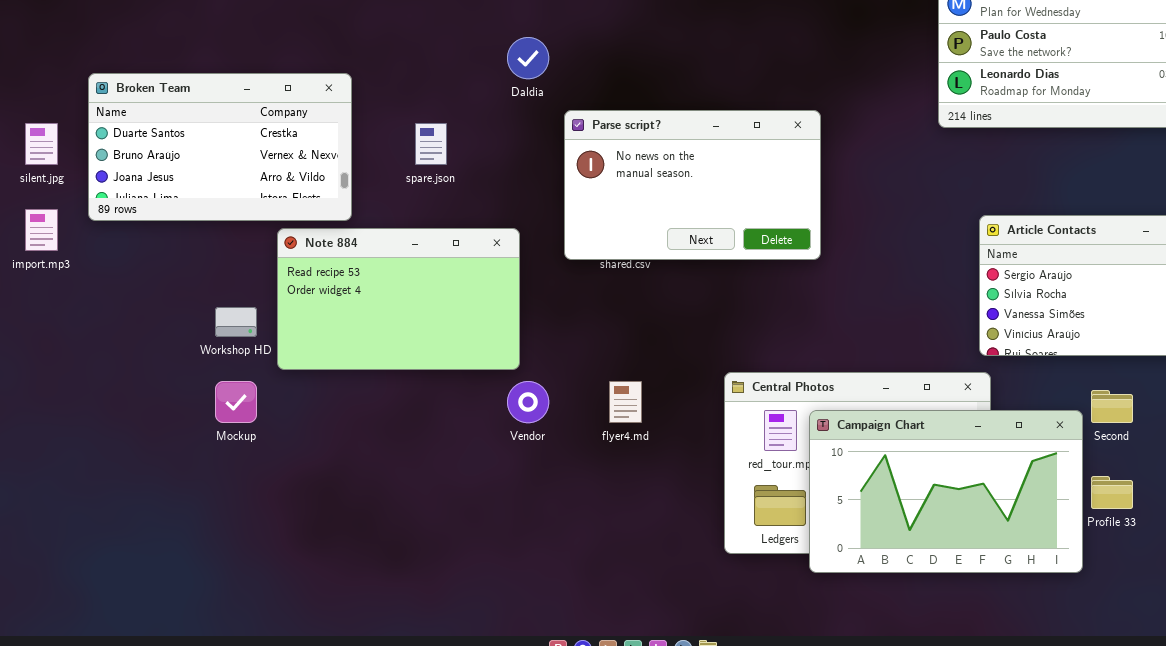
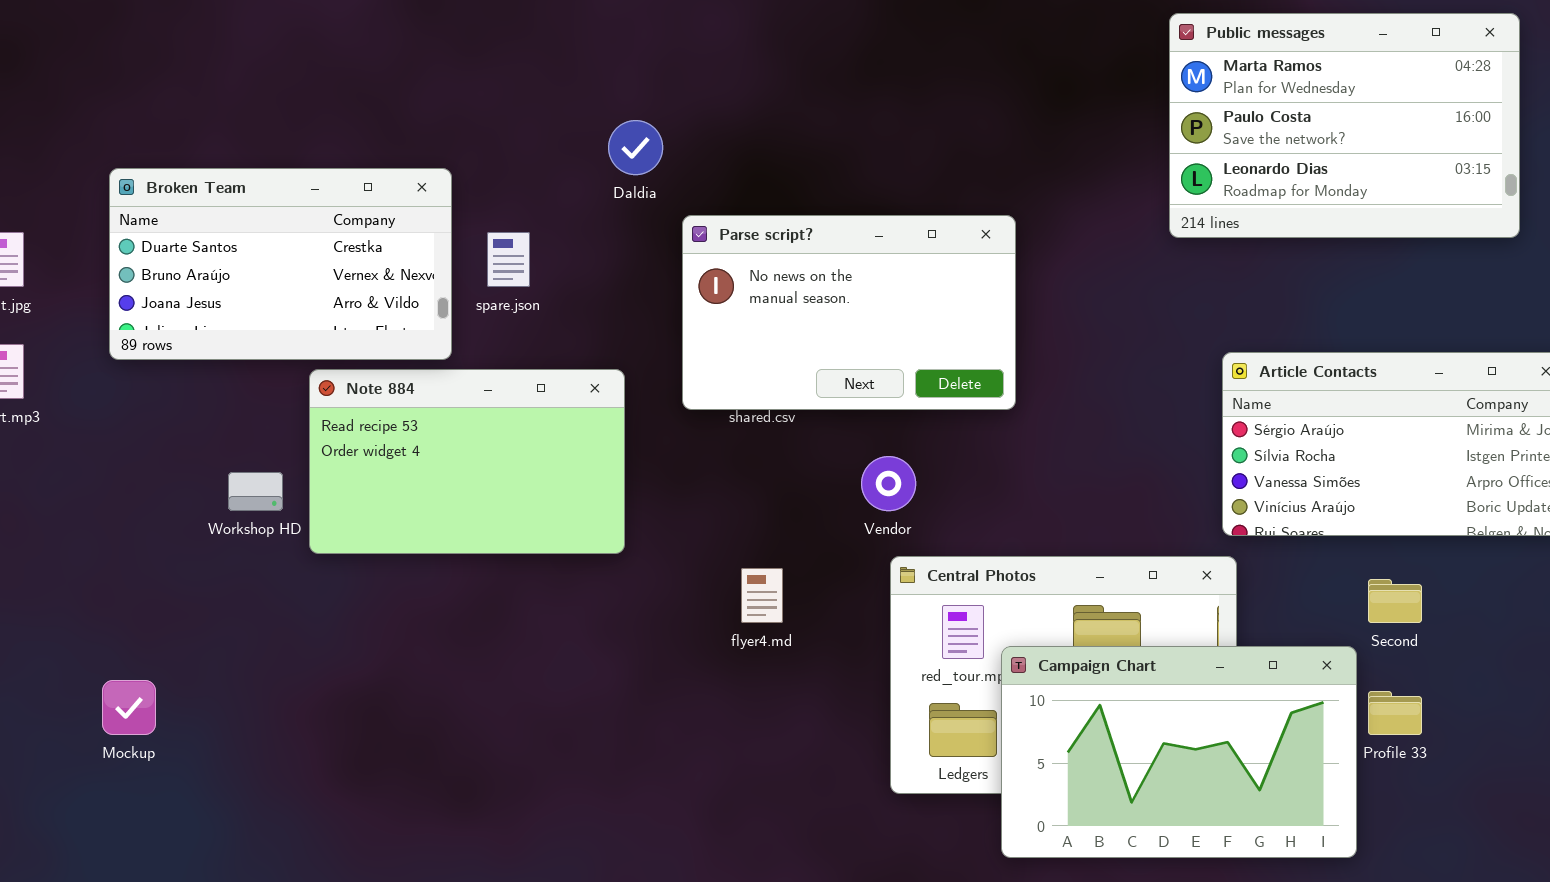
Broken Team: [88,73,352,221] -> [109,168,452,360], moved
Mockup: [215,381,257,423] -> [102,680,156,735], moved
Vendor: [507,381,549,423] -> [861,456,916,511], moved
Campaign Chart: [809,410,1083,573] -> [1001,646,1357,858], moved

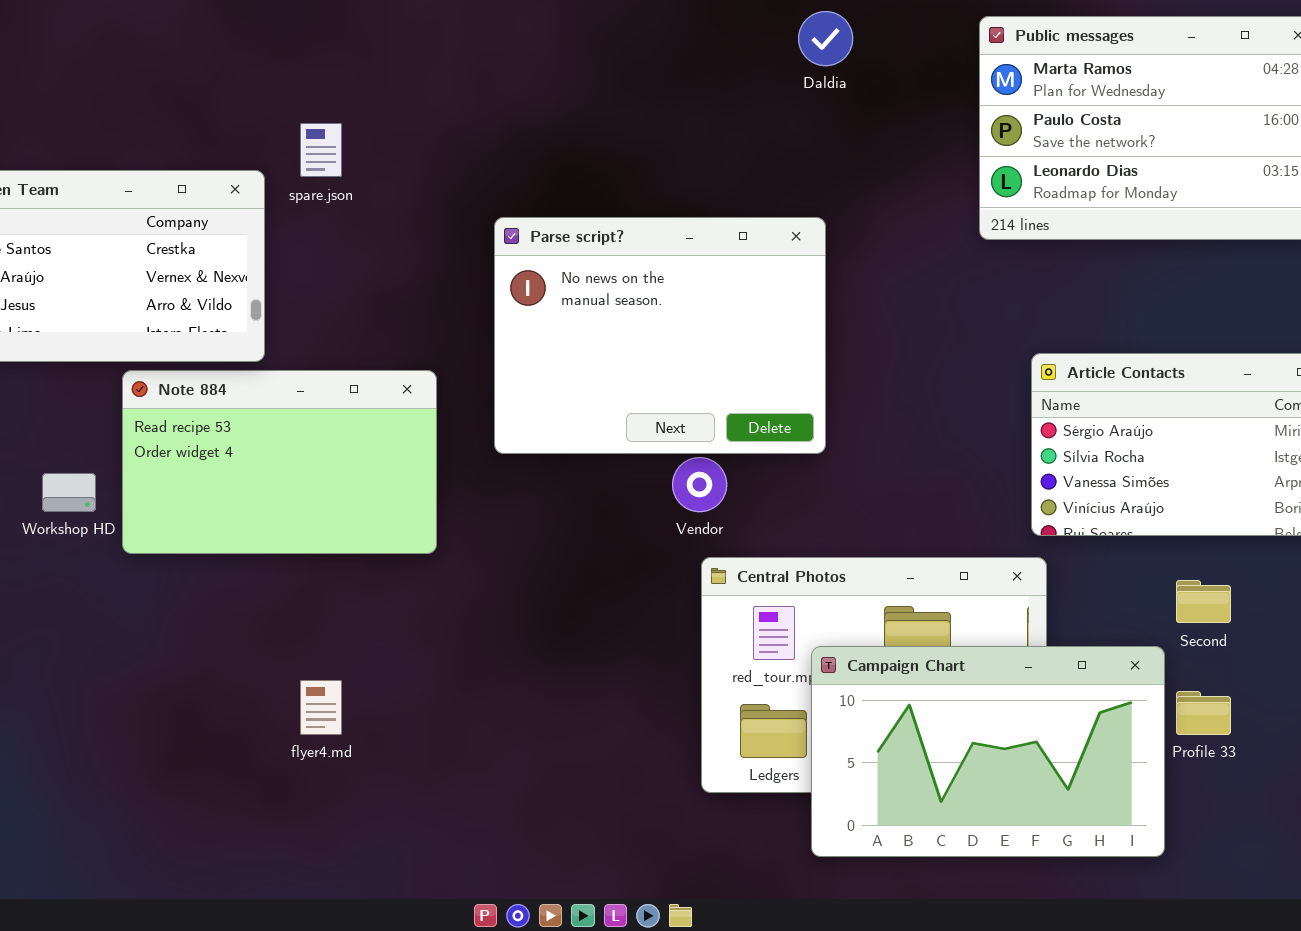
Daldia: [608,120,663,175] -> [798,11,853,66], moved
Parse script?: [682,215,1016,410] -> [494,217,826,454], resized
spare.json: [487,232,530,287] -> [300,123,342,177], moved
flyer4.md: [741,568,783,623] -> [300,680,342,735], moved

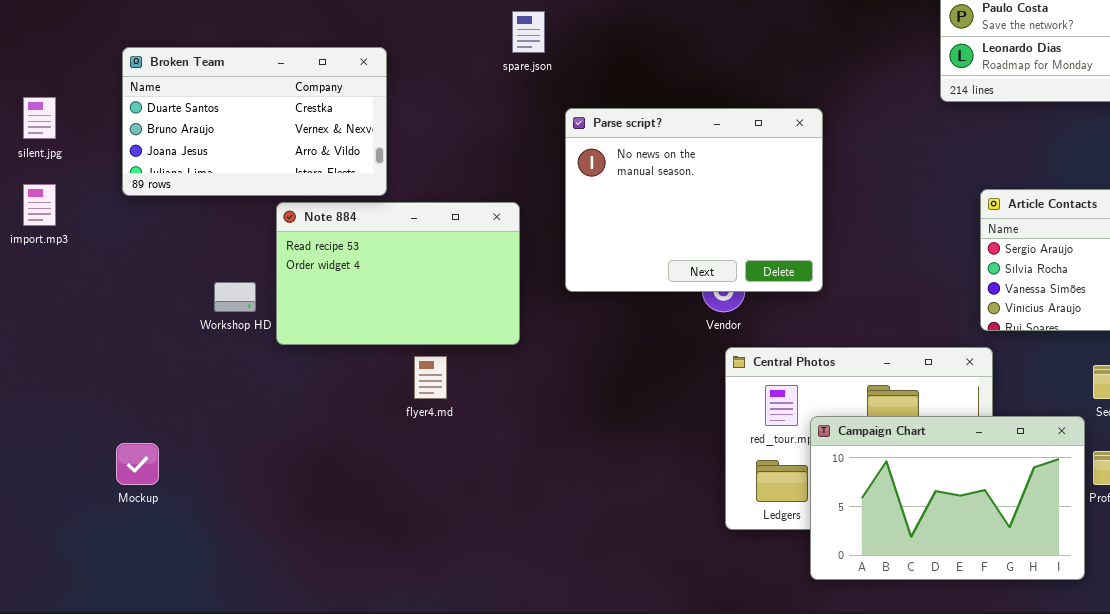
spare.json: [300,123,342,177] -> [512,11,545,53], moved
Parse script?: [494,217,826,454] -> [565,108,823,292], moved
flyer4.md: [300,680,342,735] -> [414,356,447,399], moved

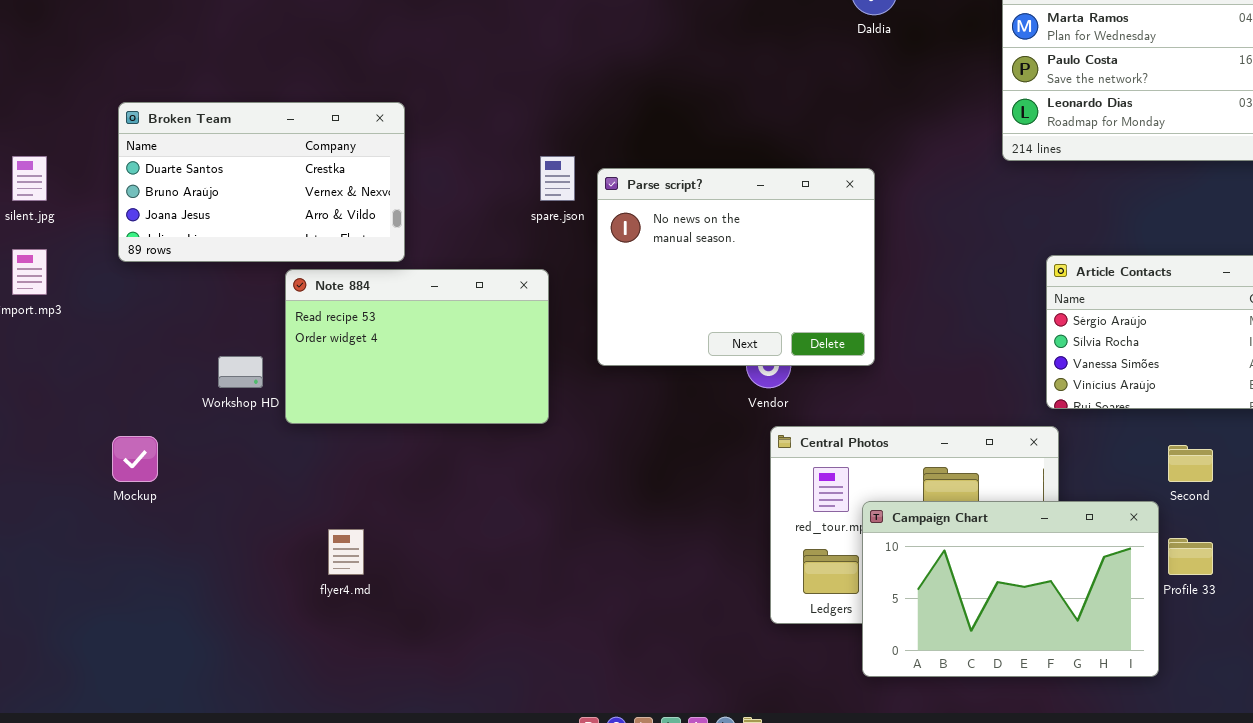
spare.json: [512,11,545,53] -> [540,156,575,201], moved
flyer4.md: [414,356,447,399] -> [328,529,364,575], moved
Mockup: [116,443,159,485] -> [112,436,158,482], moved

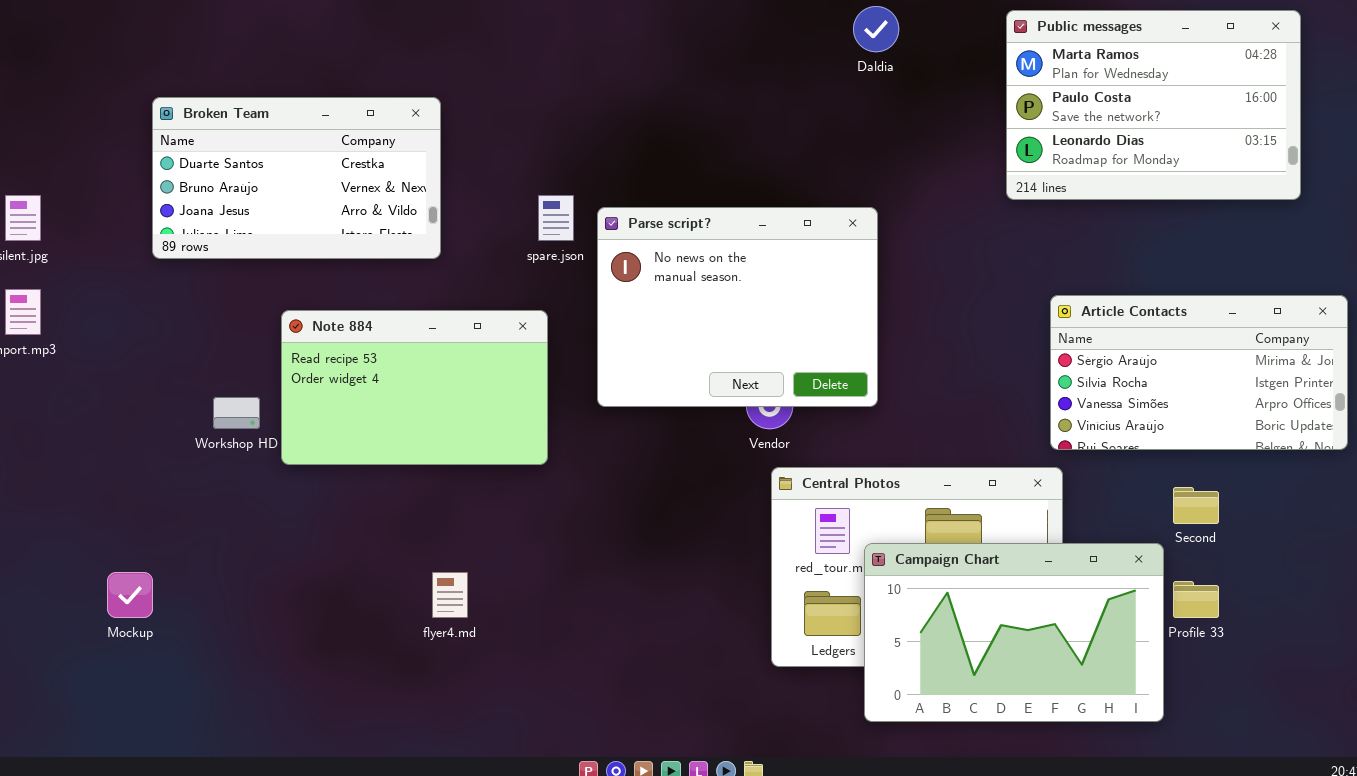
Broken Team: [118,102,405,262] -> [152,97,441,259], moved
Mockup: [112,436,158,482] -> [107,572,153,618], moved
flyer4.md: [328,529,364,575] -> [432,572,468,618], moved

